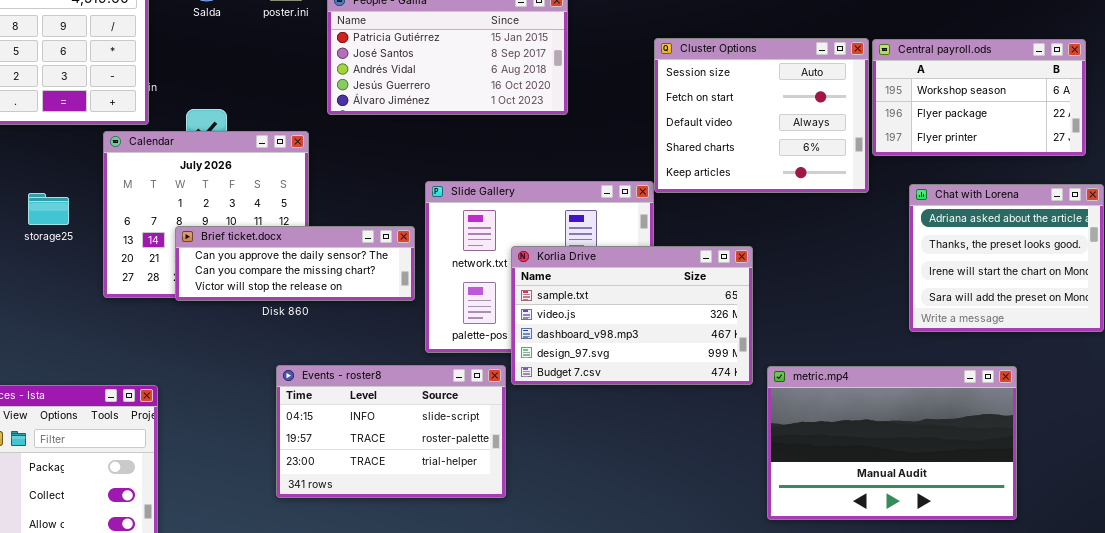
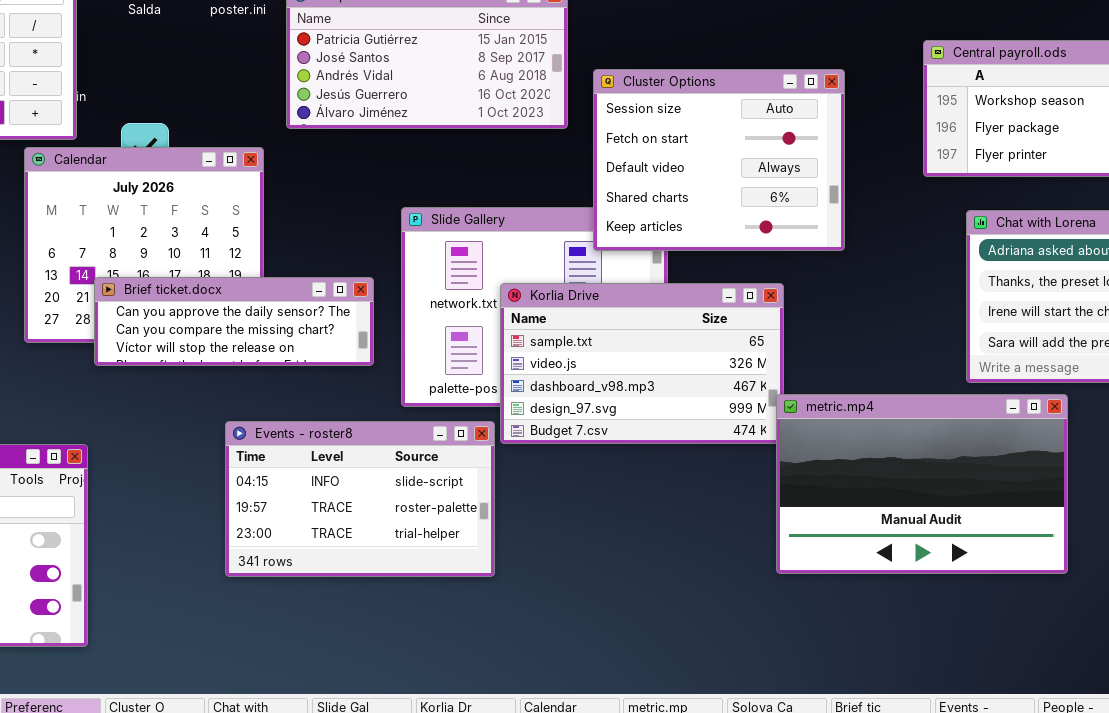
Cluster Options: [654,38,869,193] -> [593,69,845,251], moved
Brief ticket.docx: [175,226,415,301] -> [94,277,374,366], moved
metric.mp4: [767,366,1017,520] -> [776,394,1068,574], moved

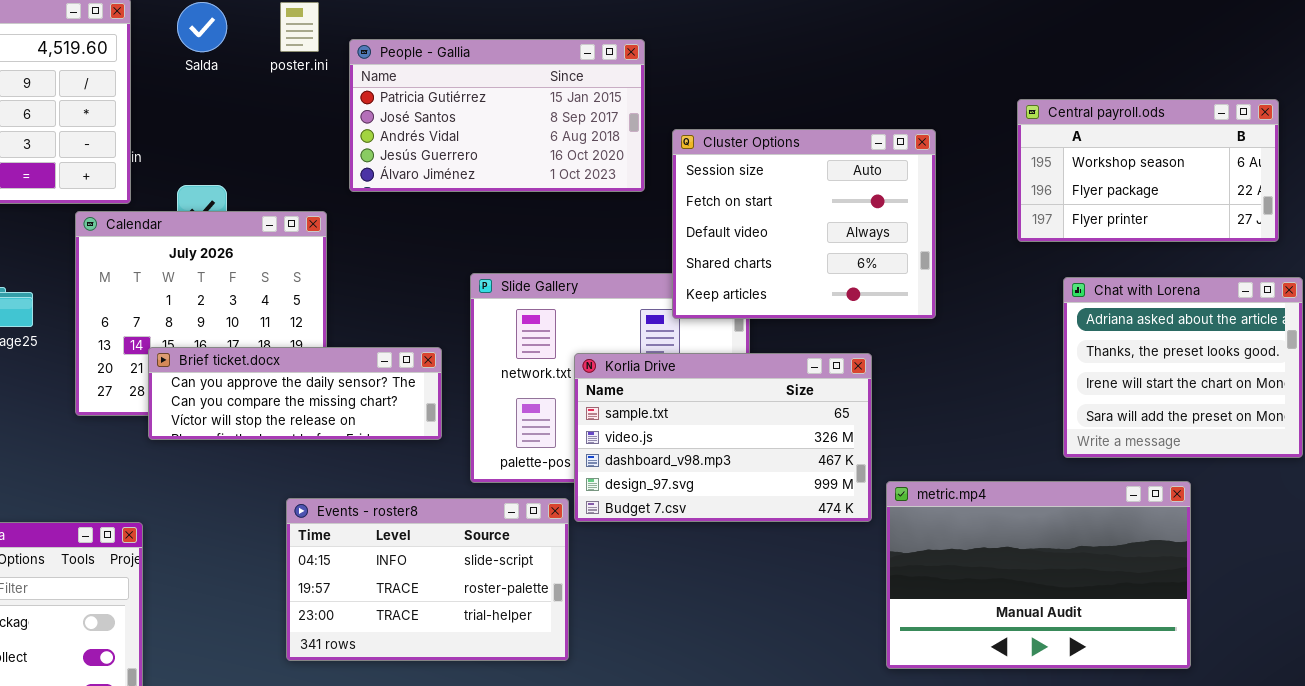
metric.mp4: [776,394,1068,574] -> [886,481,1191,669], moved

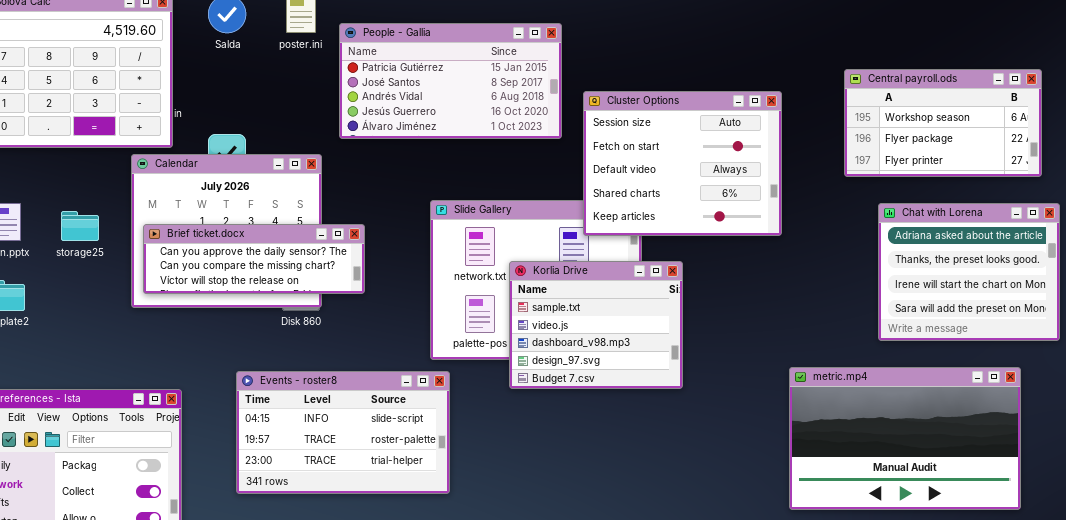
Brief ticket.docx: [148,347,442,440] -> [143,224,365,294], moved
Korlia Drive: [574,353,872,522] -> [509,261,683,389], resized
metric.mp4: [886,481,1191,669] -> [789,367,1021,510], moved
Events - roster8: [286,498,569,661] -> [236,371,450,494], moved

